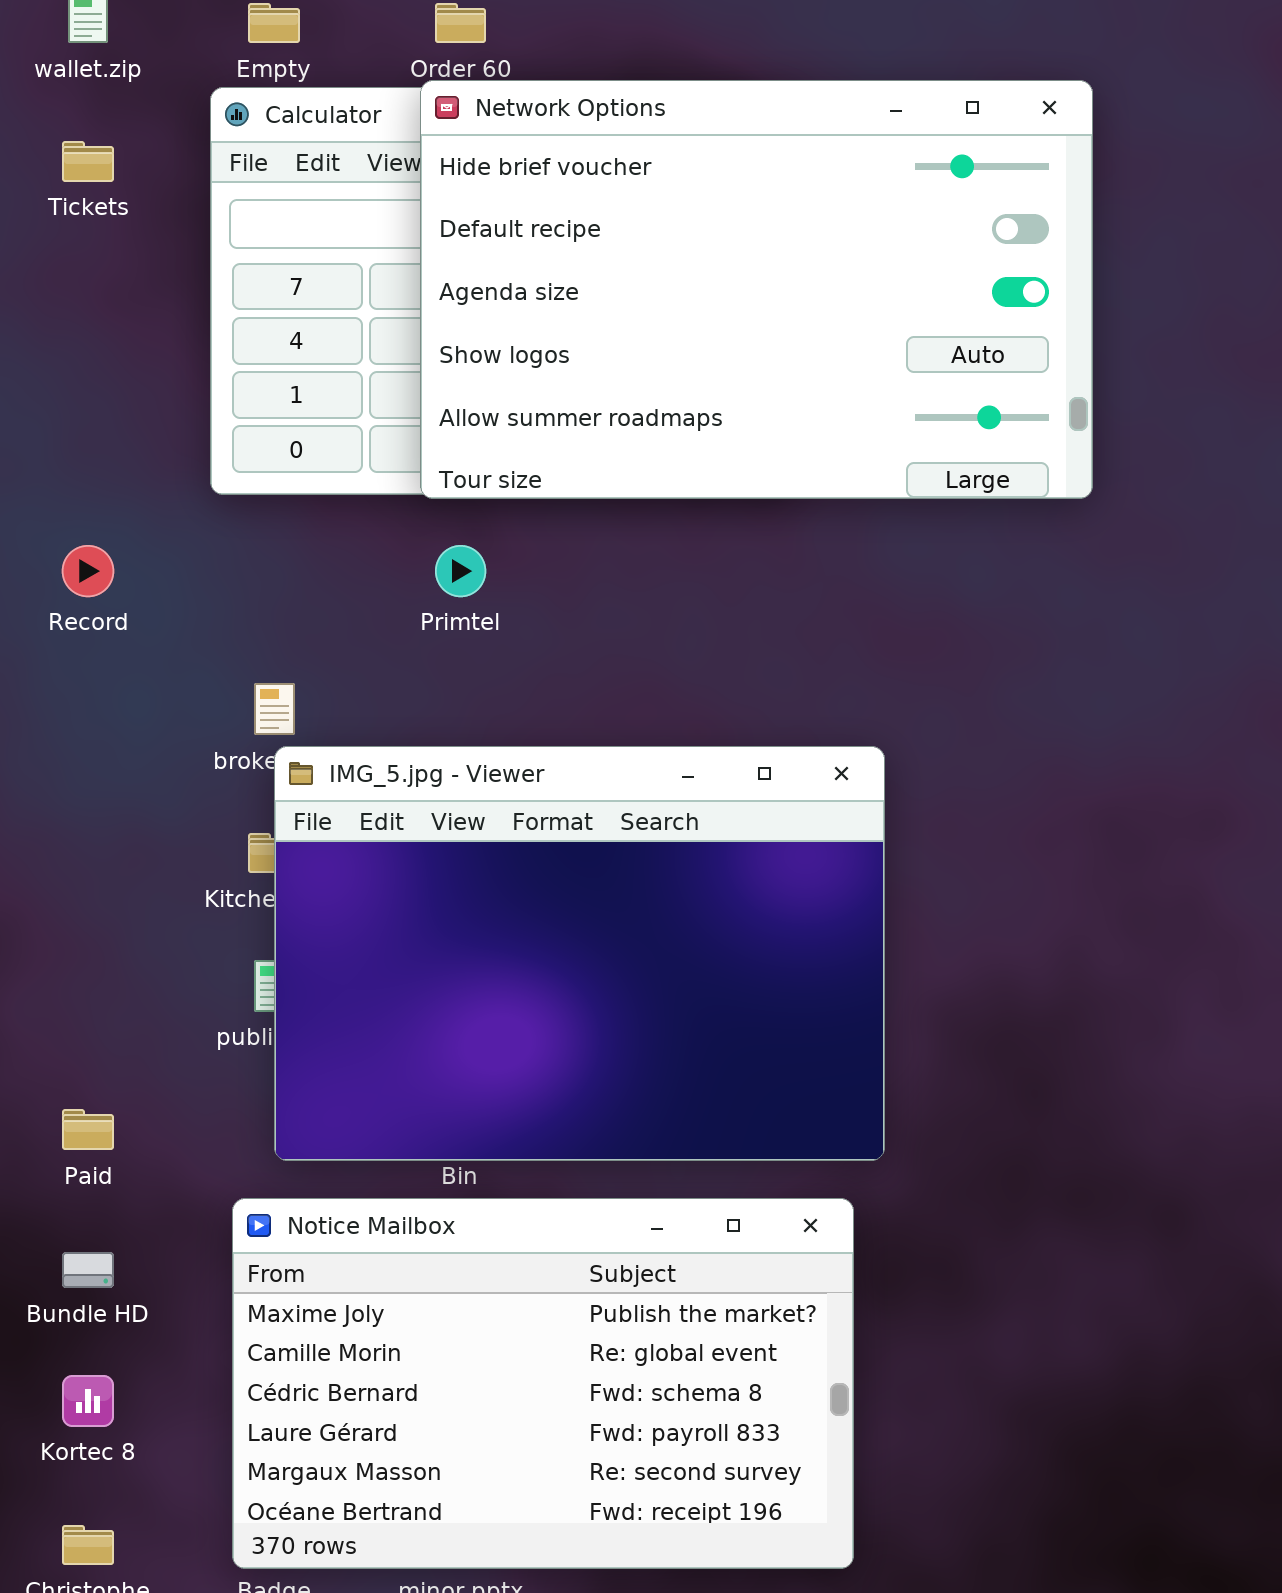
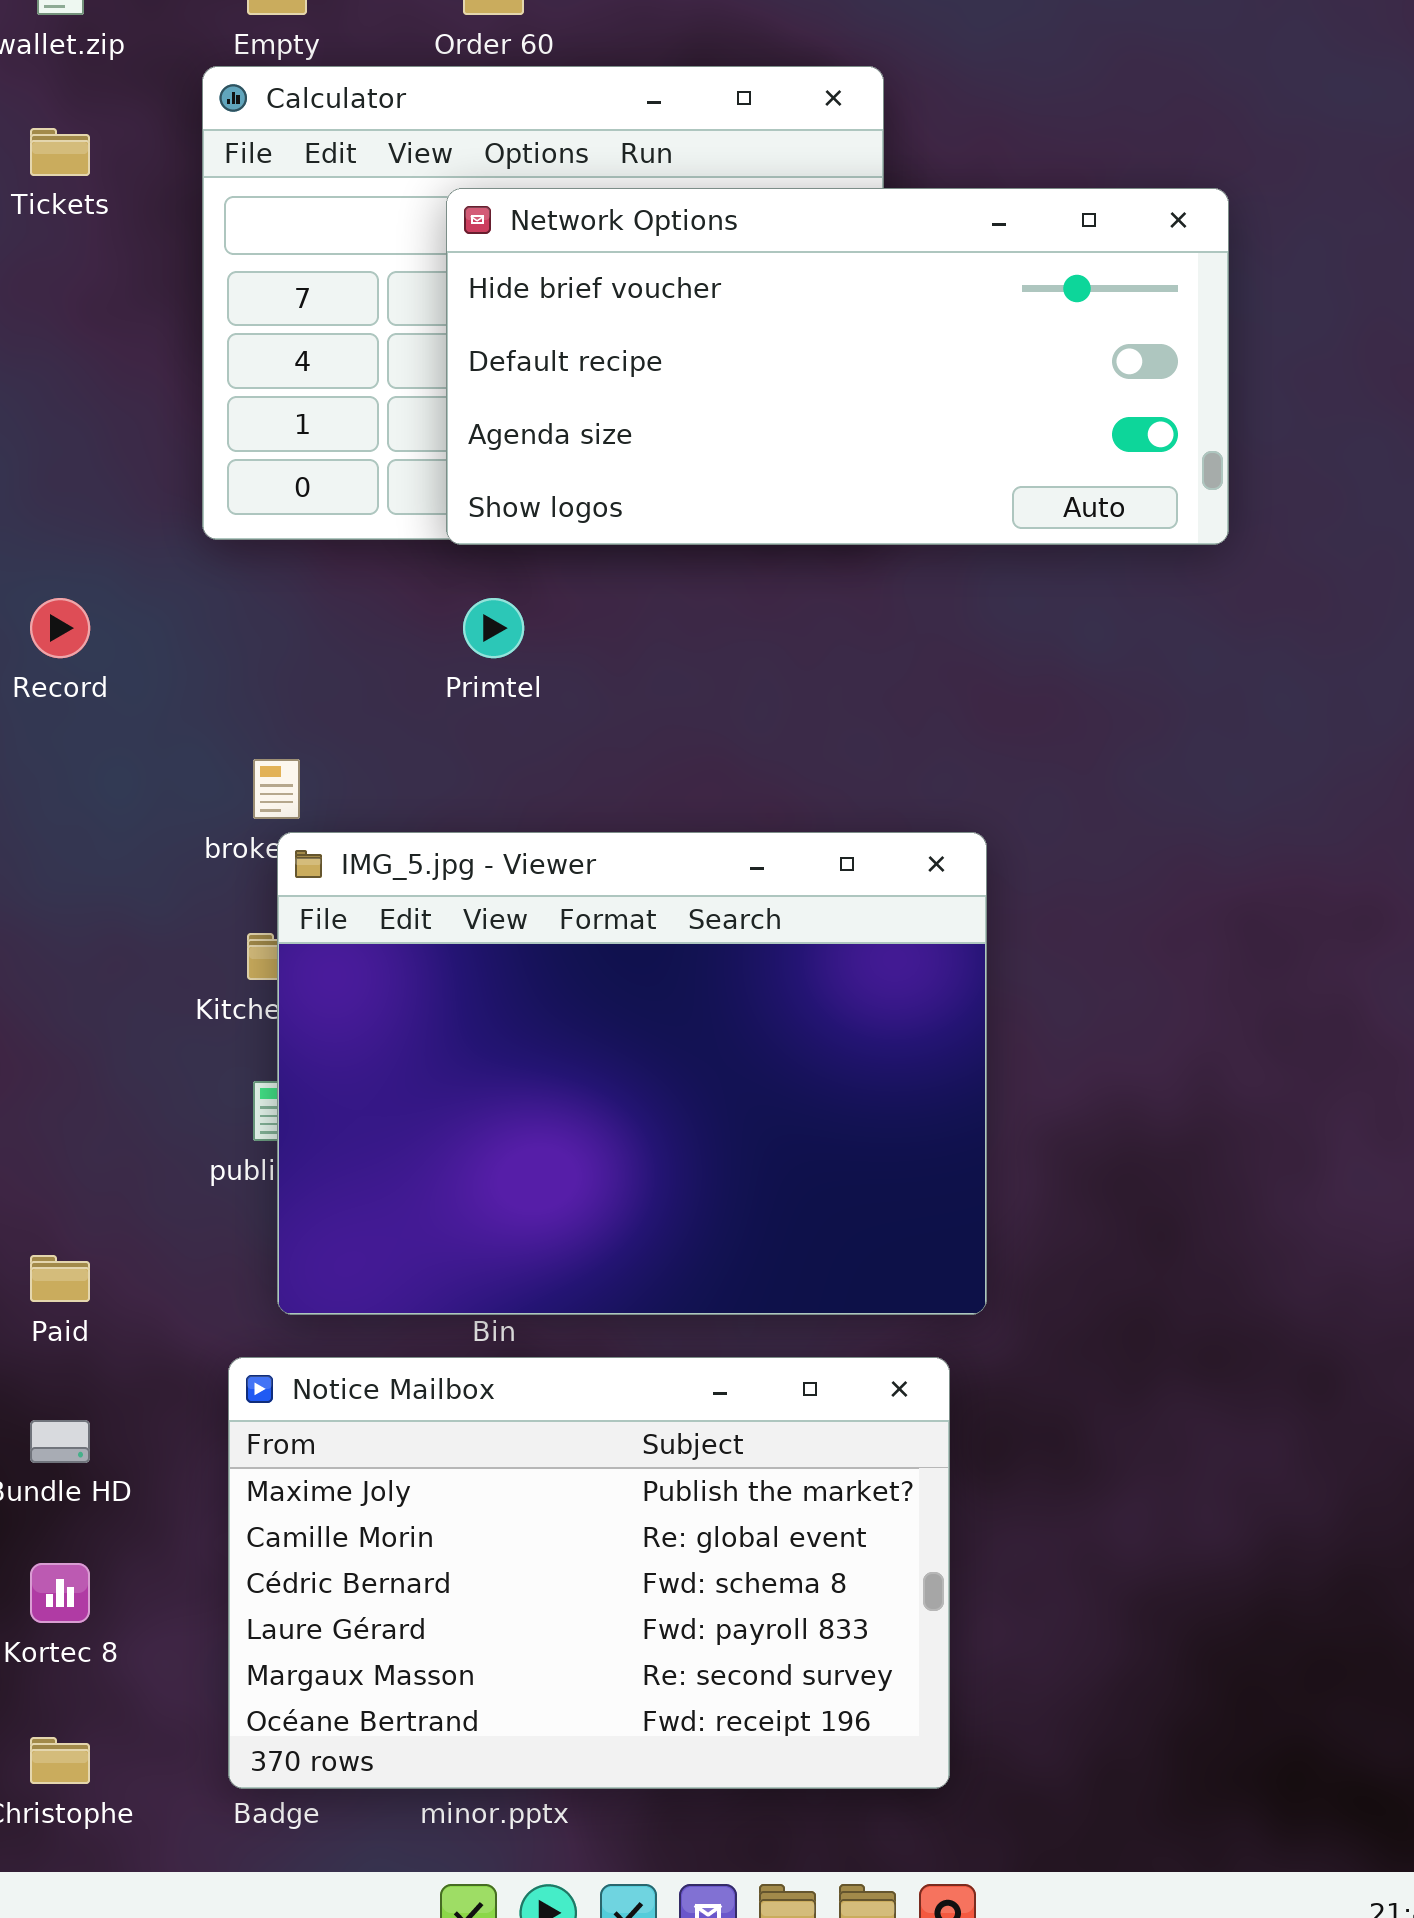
Network Options: [420,80,1093,499] -> [446,188,1229,545], resized

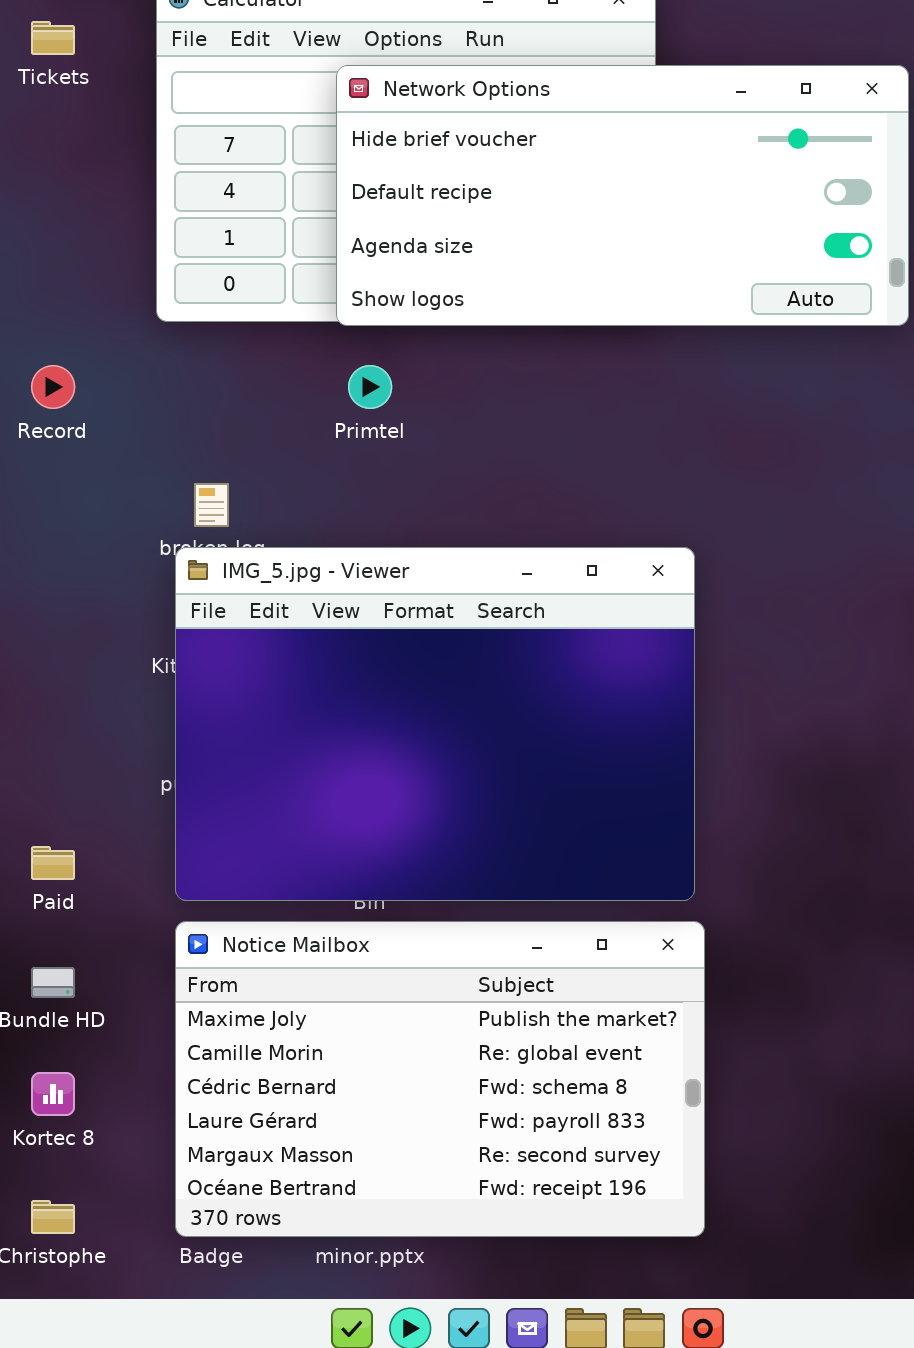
IMG_5.jpg - Viewer: [277,832,987,1315] -> [175,547,695,901], moved

